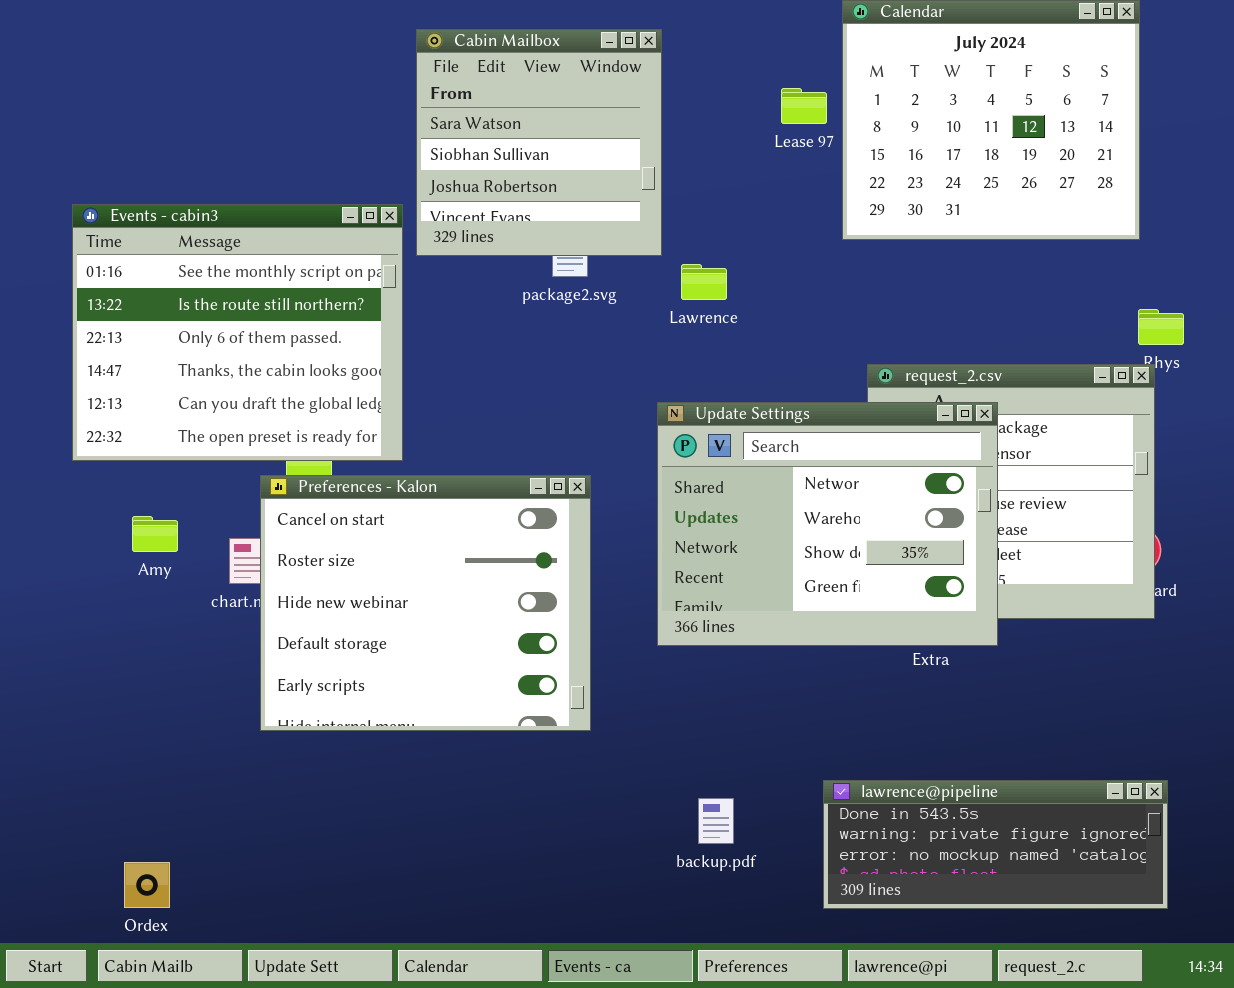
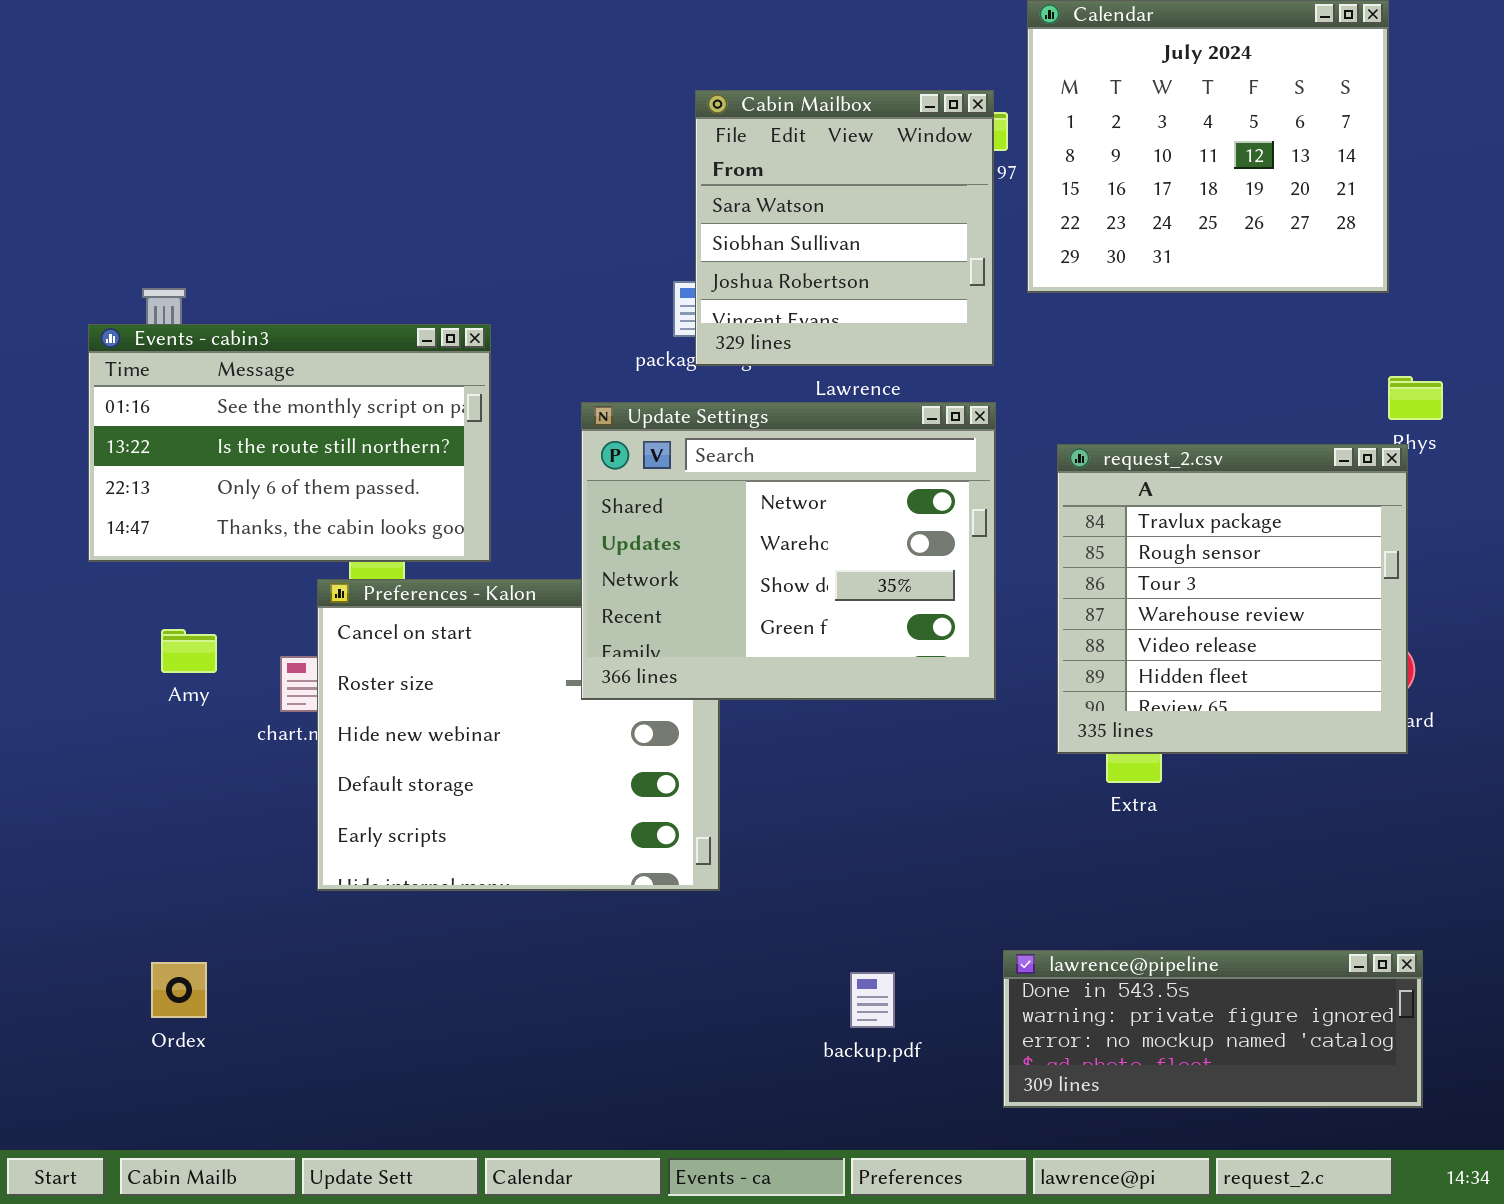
Cabin Mailbox: [416,29,662,256] -> [695,90,994,366], moved
Events - cabin3: [72,204,403,461] -> [88,324,491,562], resized
Update Settings: [657,402,998,646] -> [581,402,996,700], moved
Ordex: [124,862,170,908] -> [151,962,207,1018], moved

